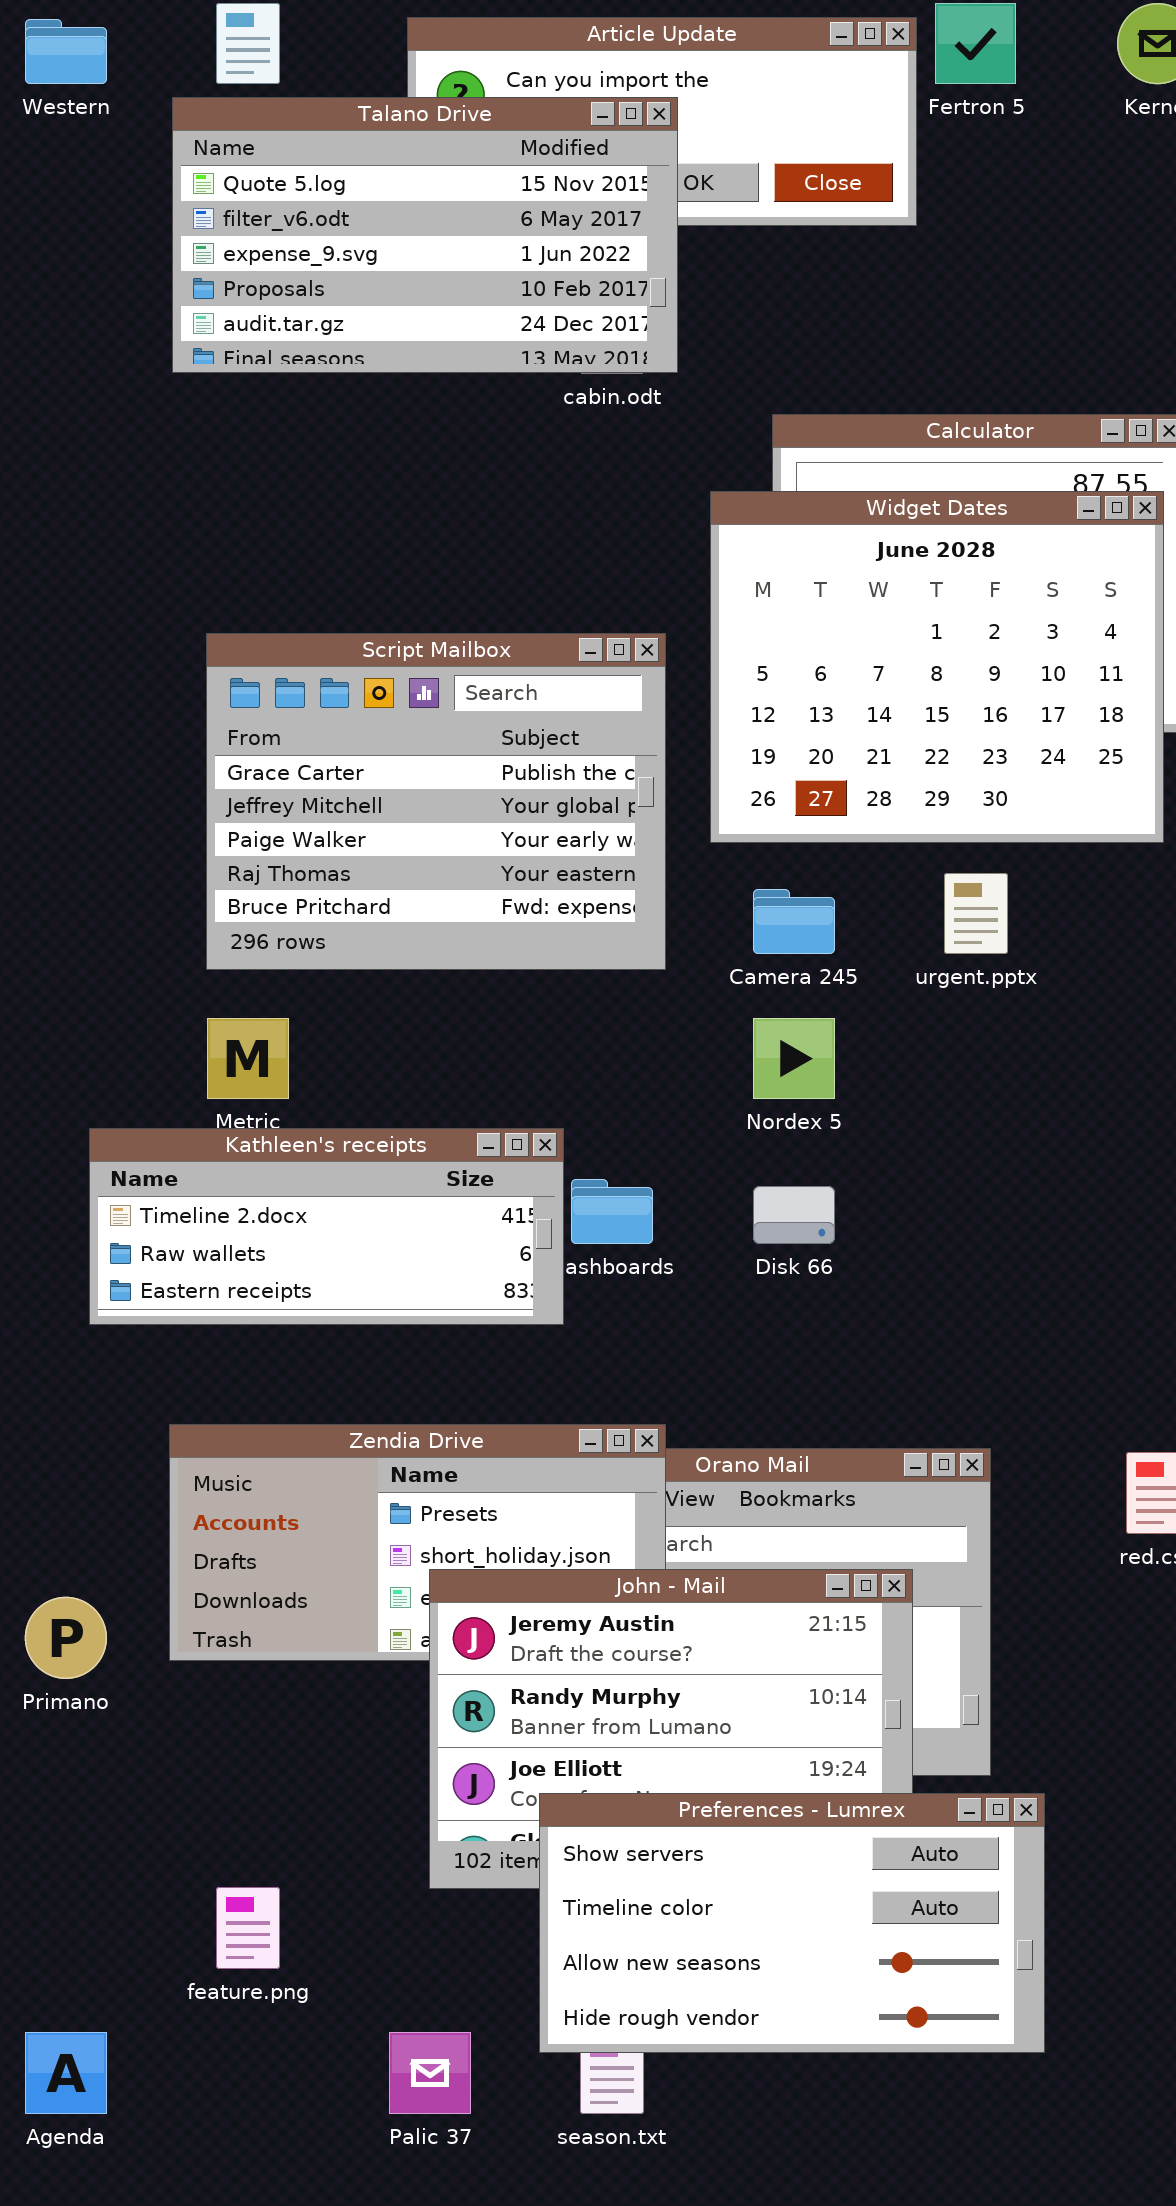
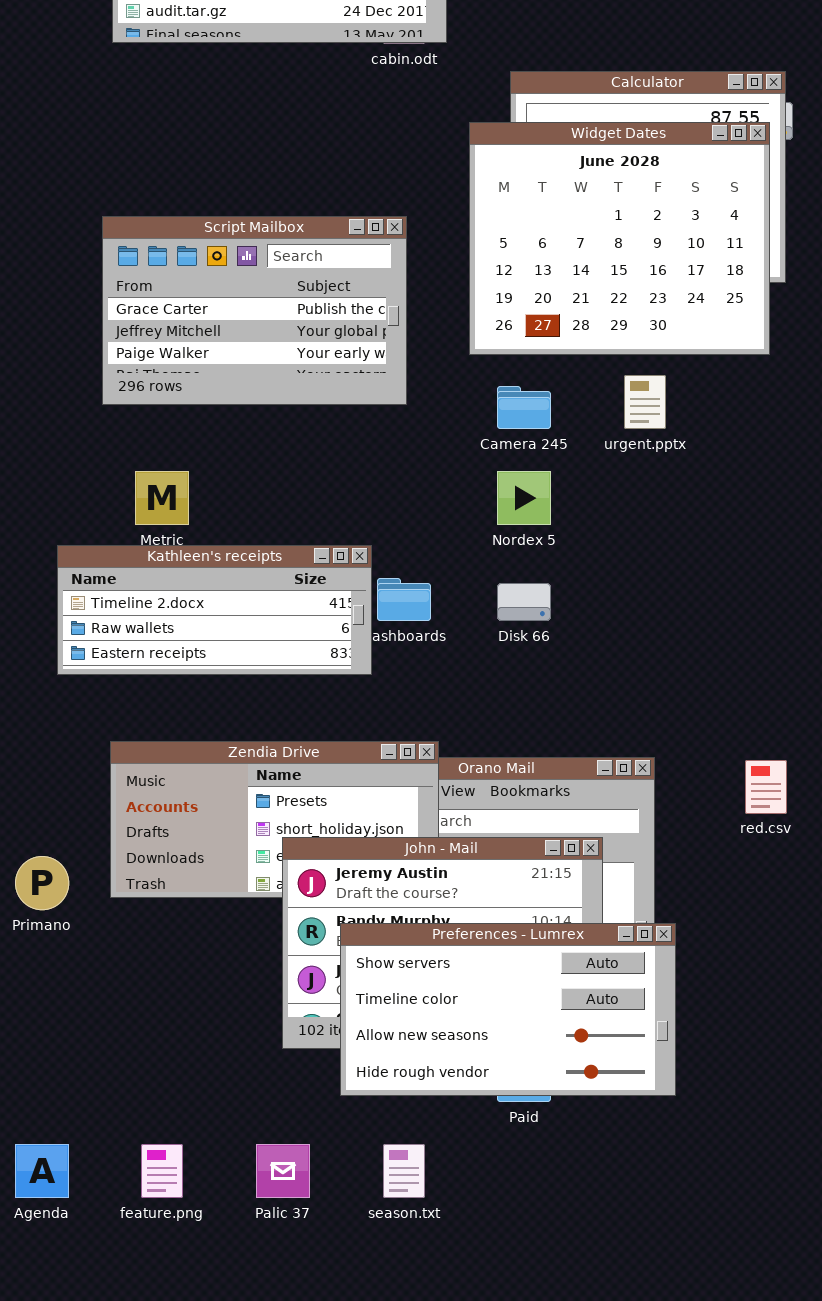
Script Mailbox: [206,633,666,970] -> [102,216,407,405], moved, resized
Preferences - Lumrex: [539,1793,1045,2053] -> [340,923,676,1096], moved
feature.png: [216,1887,280,1969] -> [141,1144,183,1198], moved

